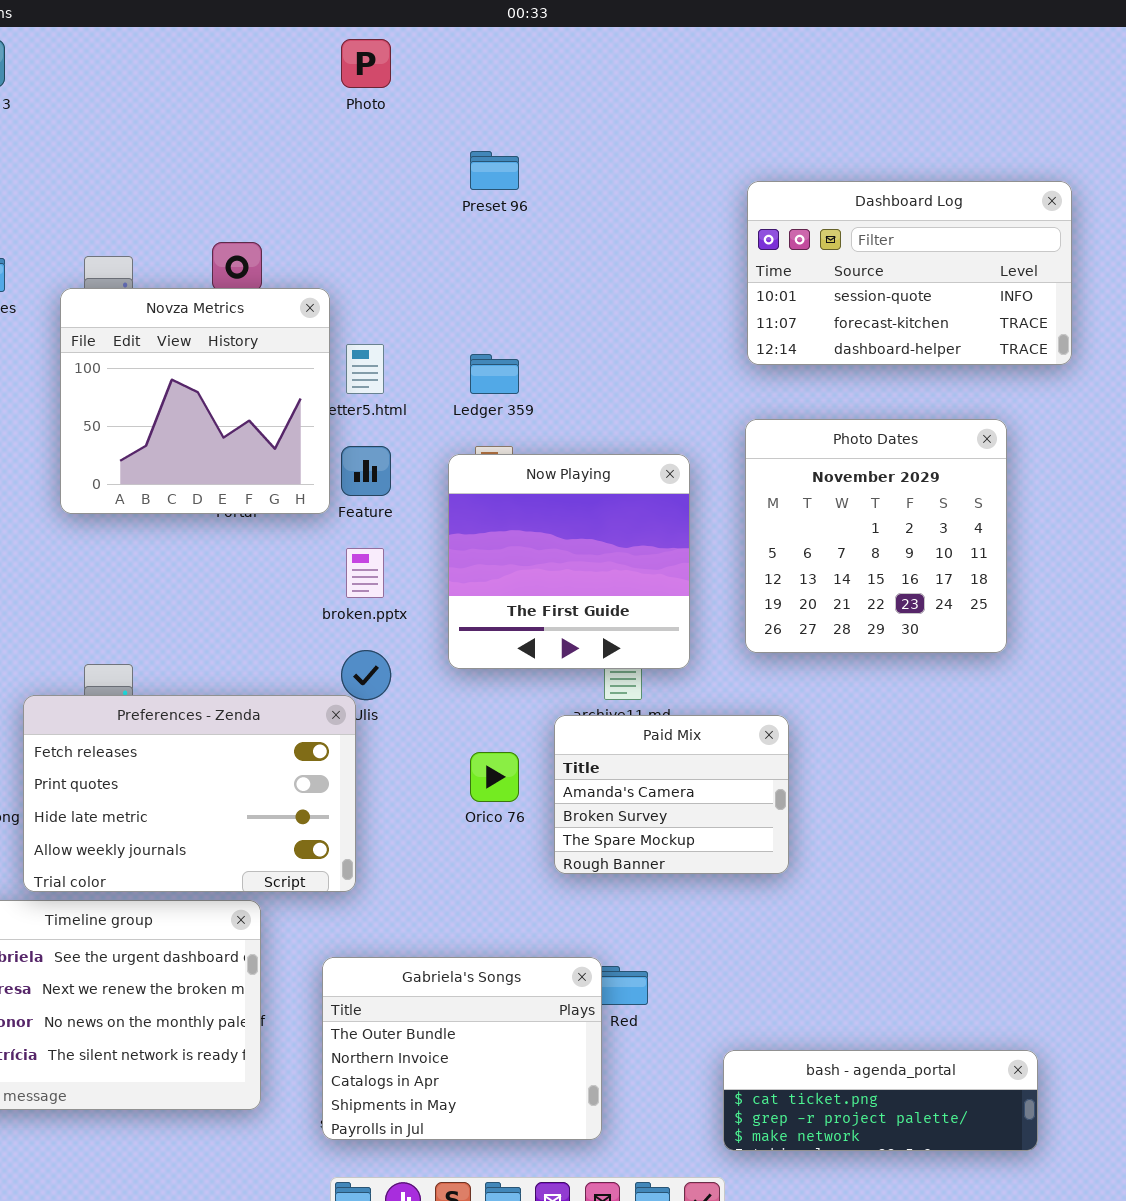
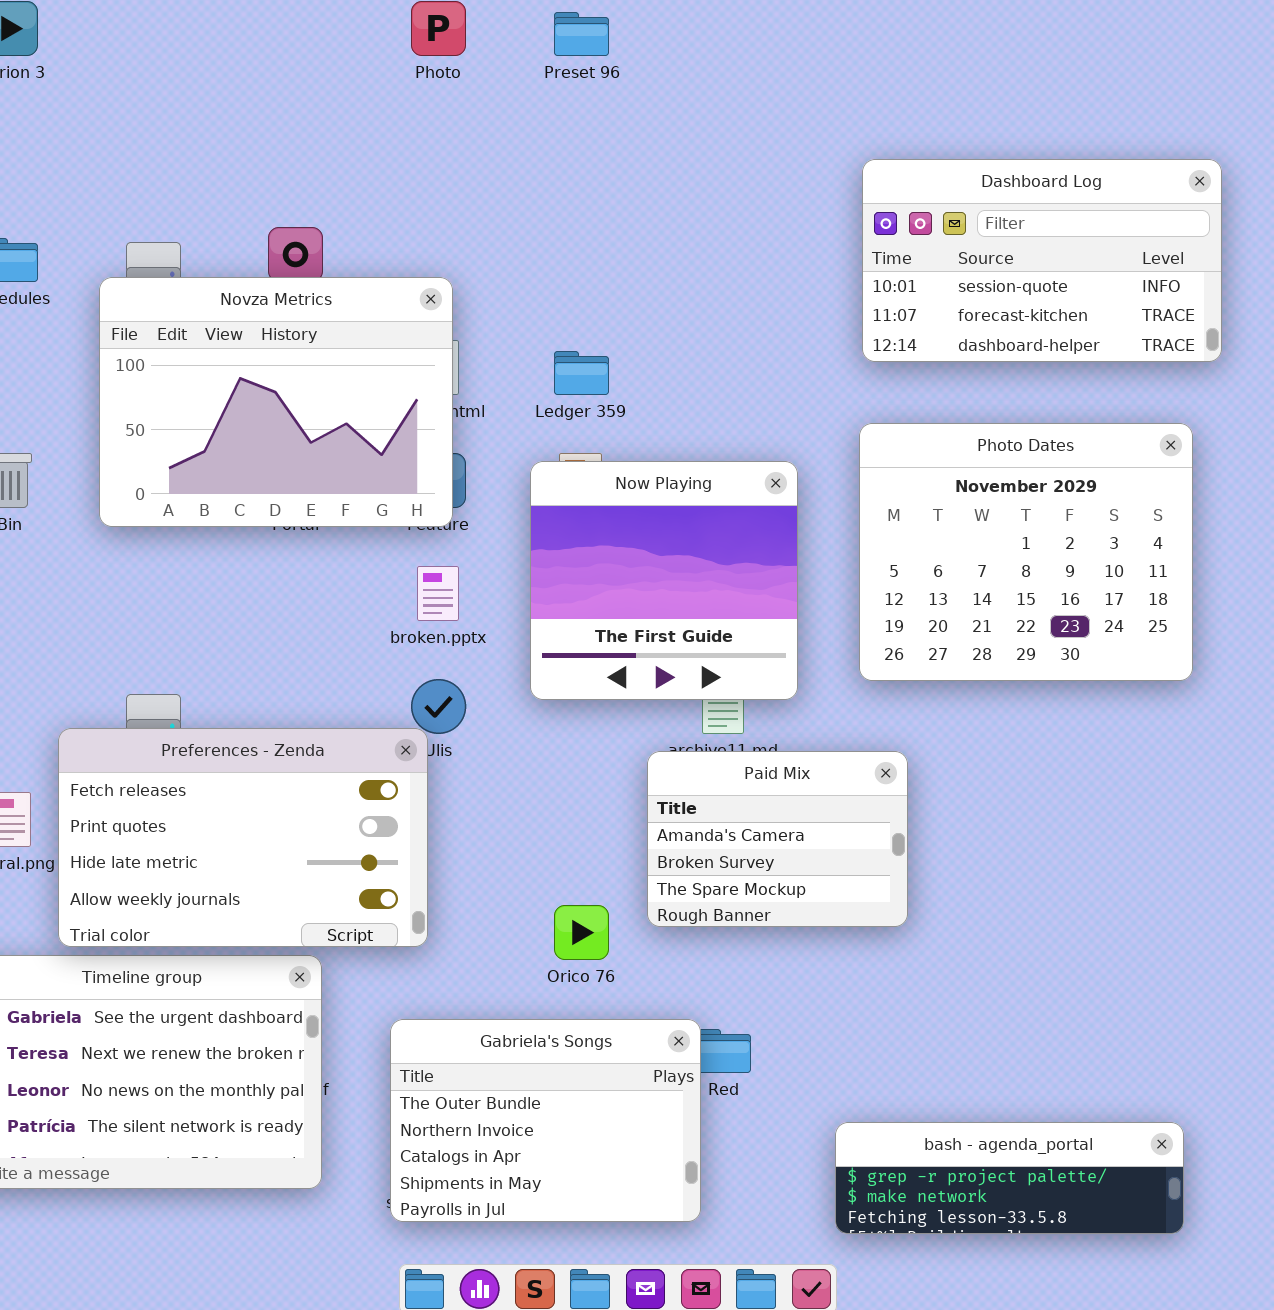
Preset 96: [470,151,519,190] -> [554,12,609,56], moved
Novza Metrics: [60,288,330,514] -> [99,277,453,527], resized
Photo Dates: [745,419,1007,653] -> [859,423,1193,681], resized
Orico 76: [470,752,519,802] -> [554,905,609,960], moved
bash - agenda_portal: [723,1050,1038,1151] -> [835,1122,1184,1234], scrolled down 1 row

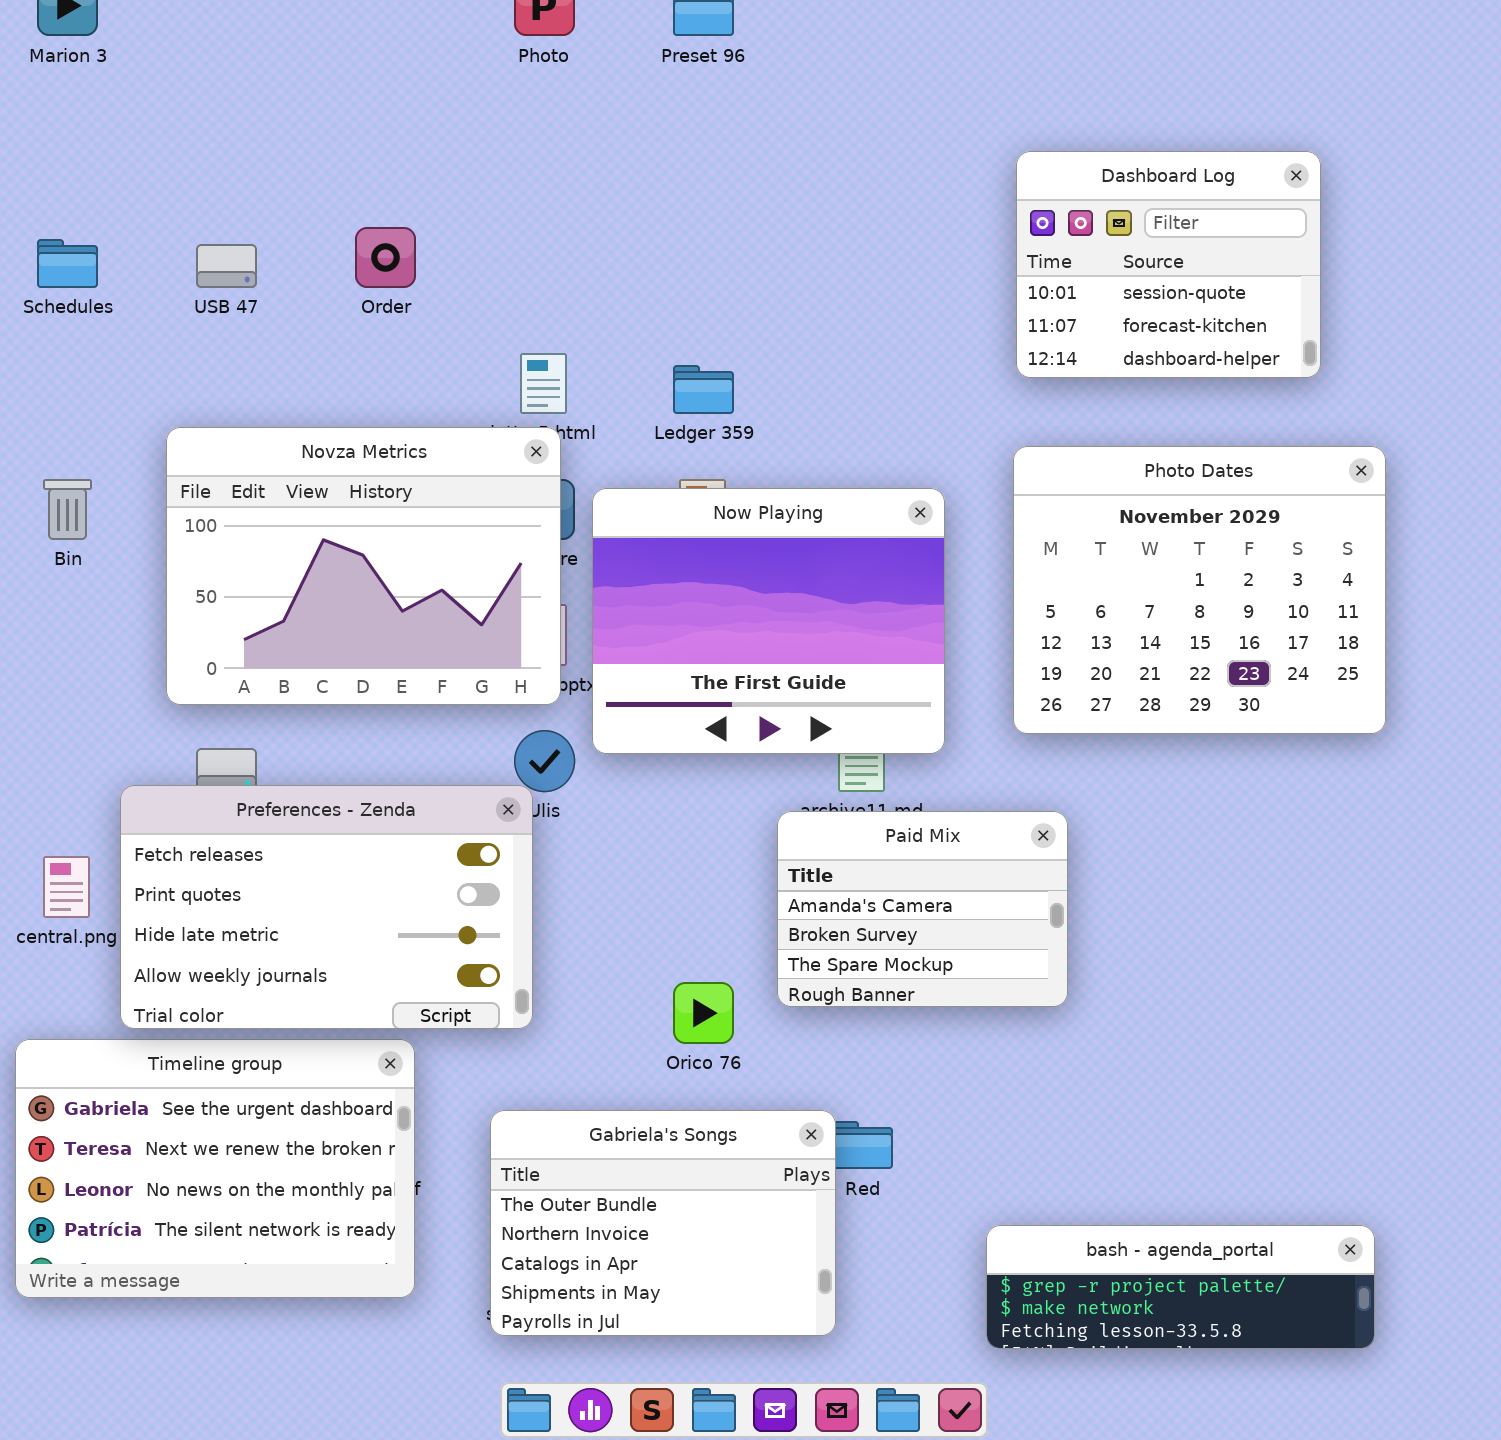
Dashboard Log: [862,159,1222,362] -> [1016,151,1321,378], resized
Novza Metrics: [99,277,453,527] -> [166,427,561,705], moved
Now Playing: [530,461,798,700] -> [592,488,945,754], resized

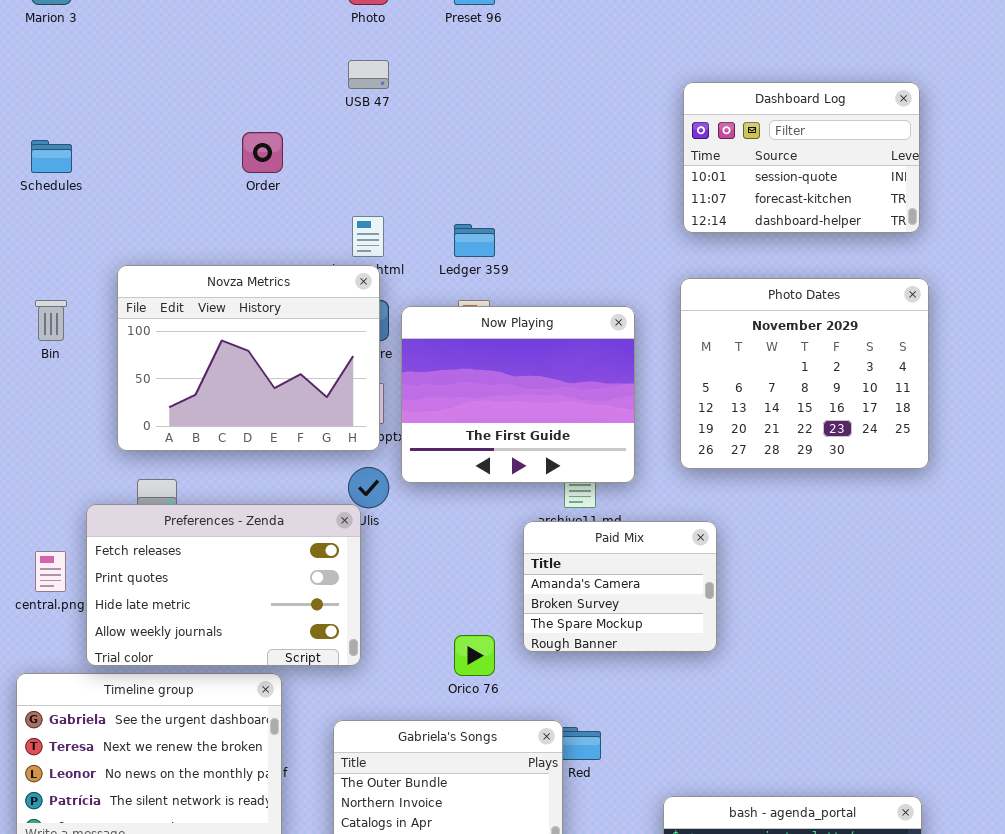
Dashboard Log: [1016,151,1321,378] -> [683,82,920,233], resized
USB 47: [196,244,257,288] -> [348,60,389,89], moved

